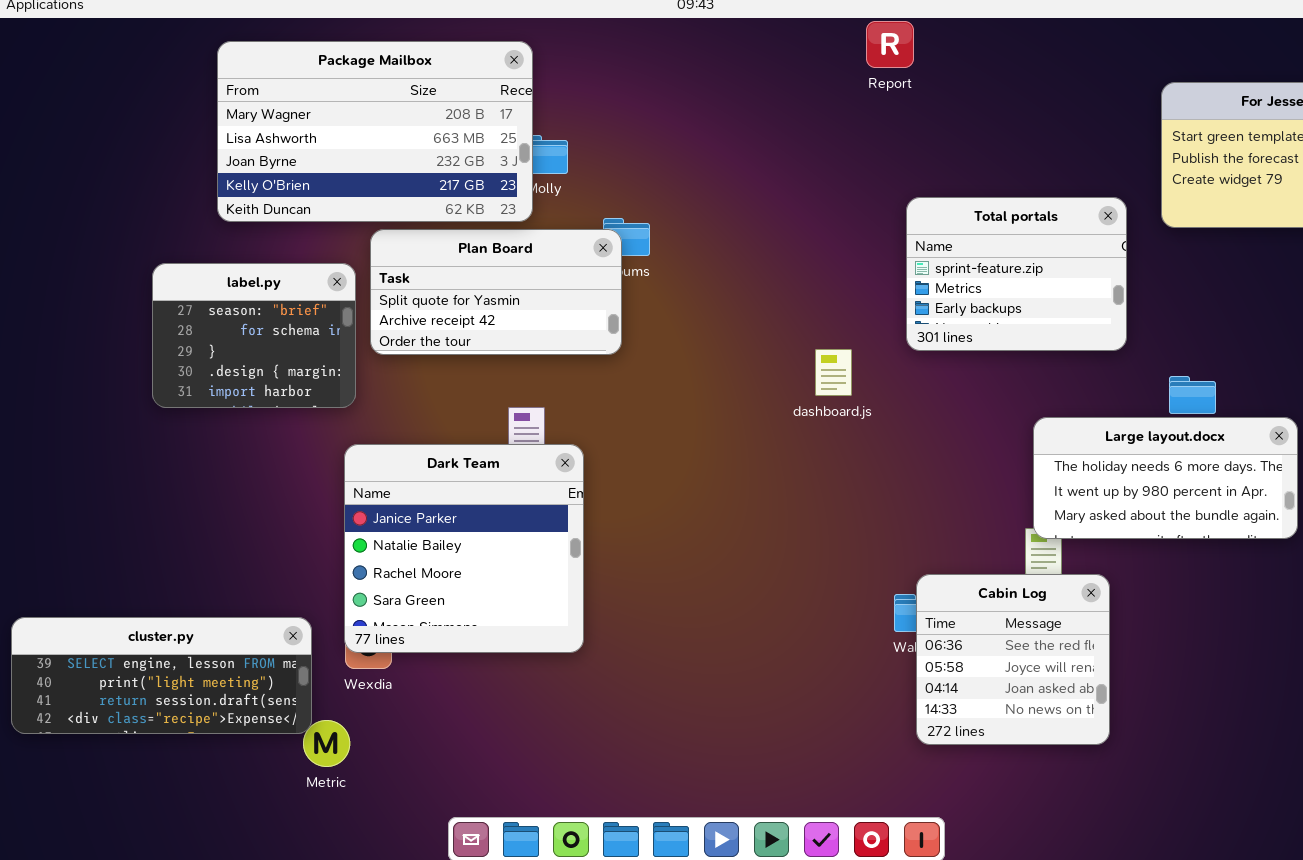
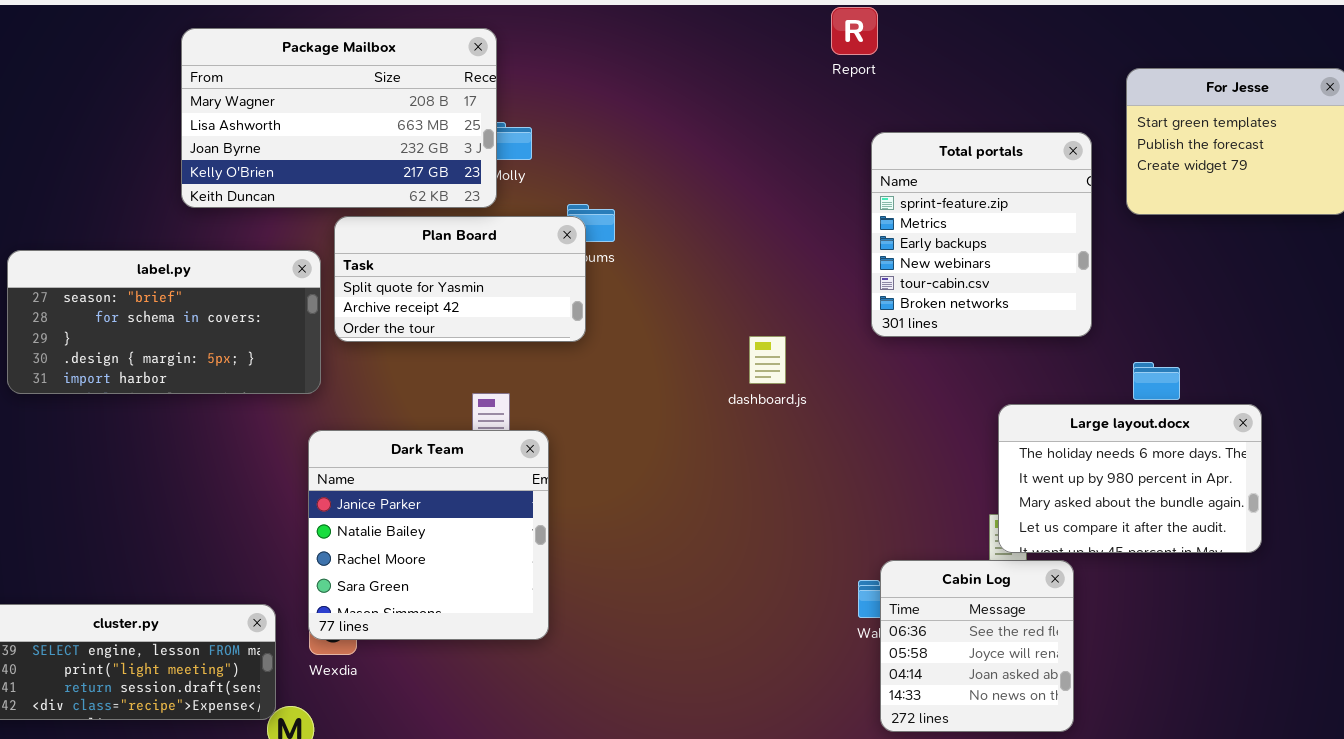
Total portals: [906,197,1127,351] -> [871,132,1092,337], resized
label.py: [152,263,356,408] -> [7,250,321,394], resized
dashboard.js: [815,349,852,396] -> [749,336,786,384], moved
Large layout.docx: [1033,417,1298,539] -> [998,404,1262,553], resized

